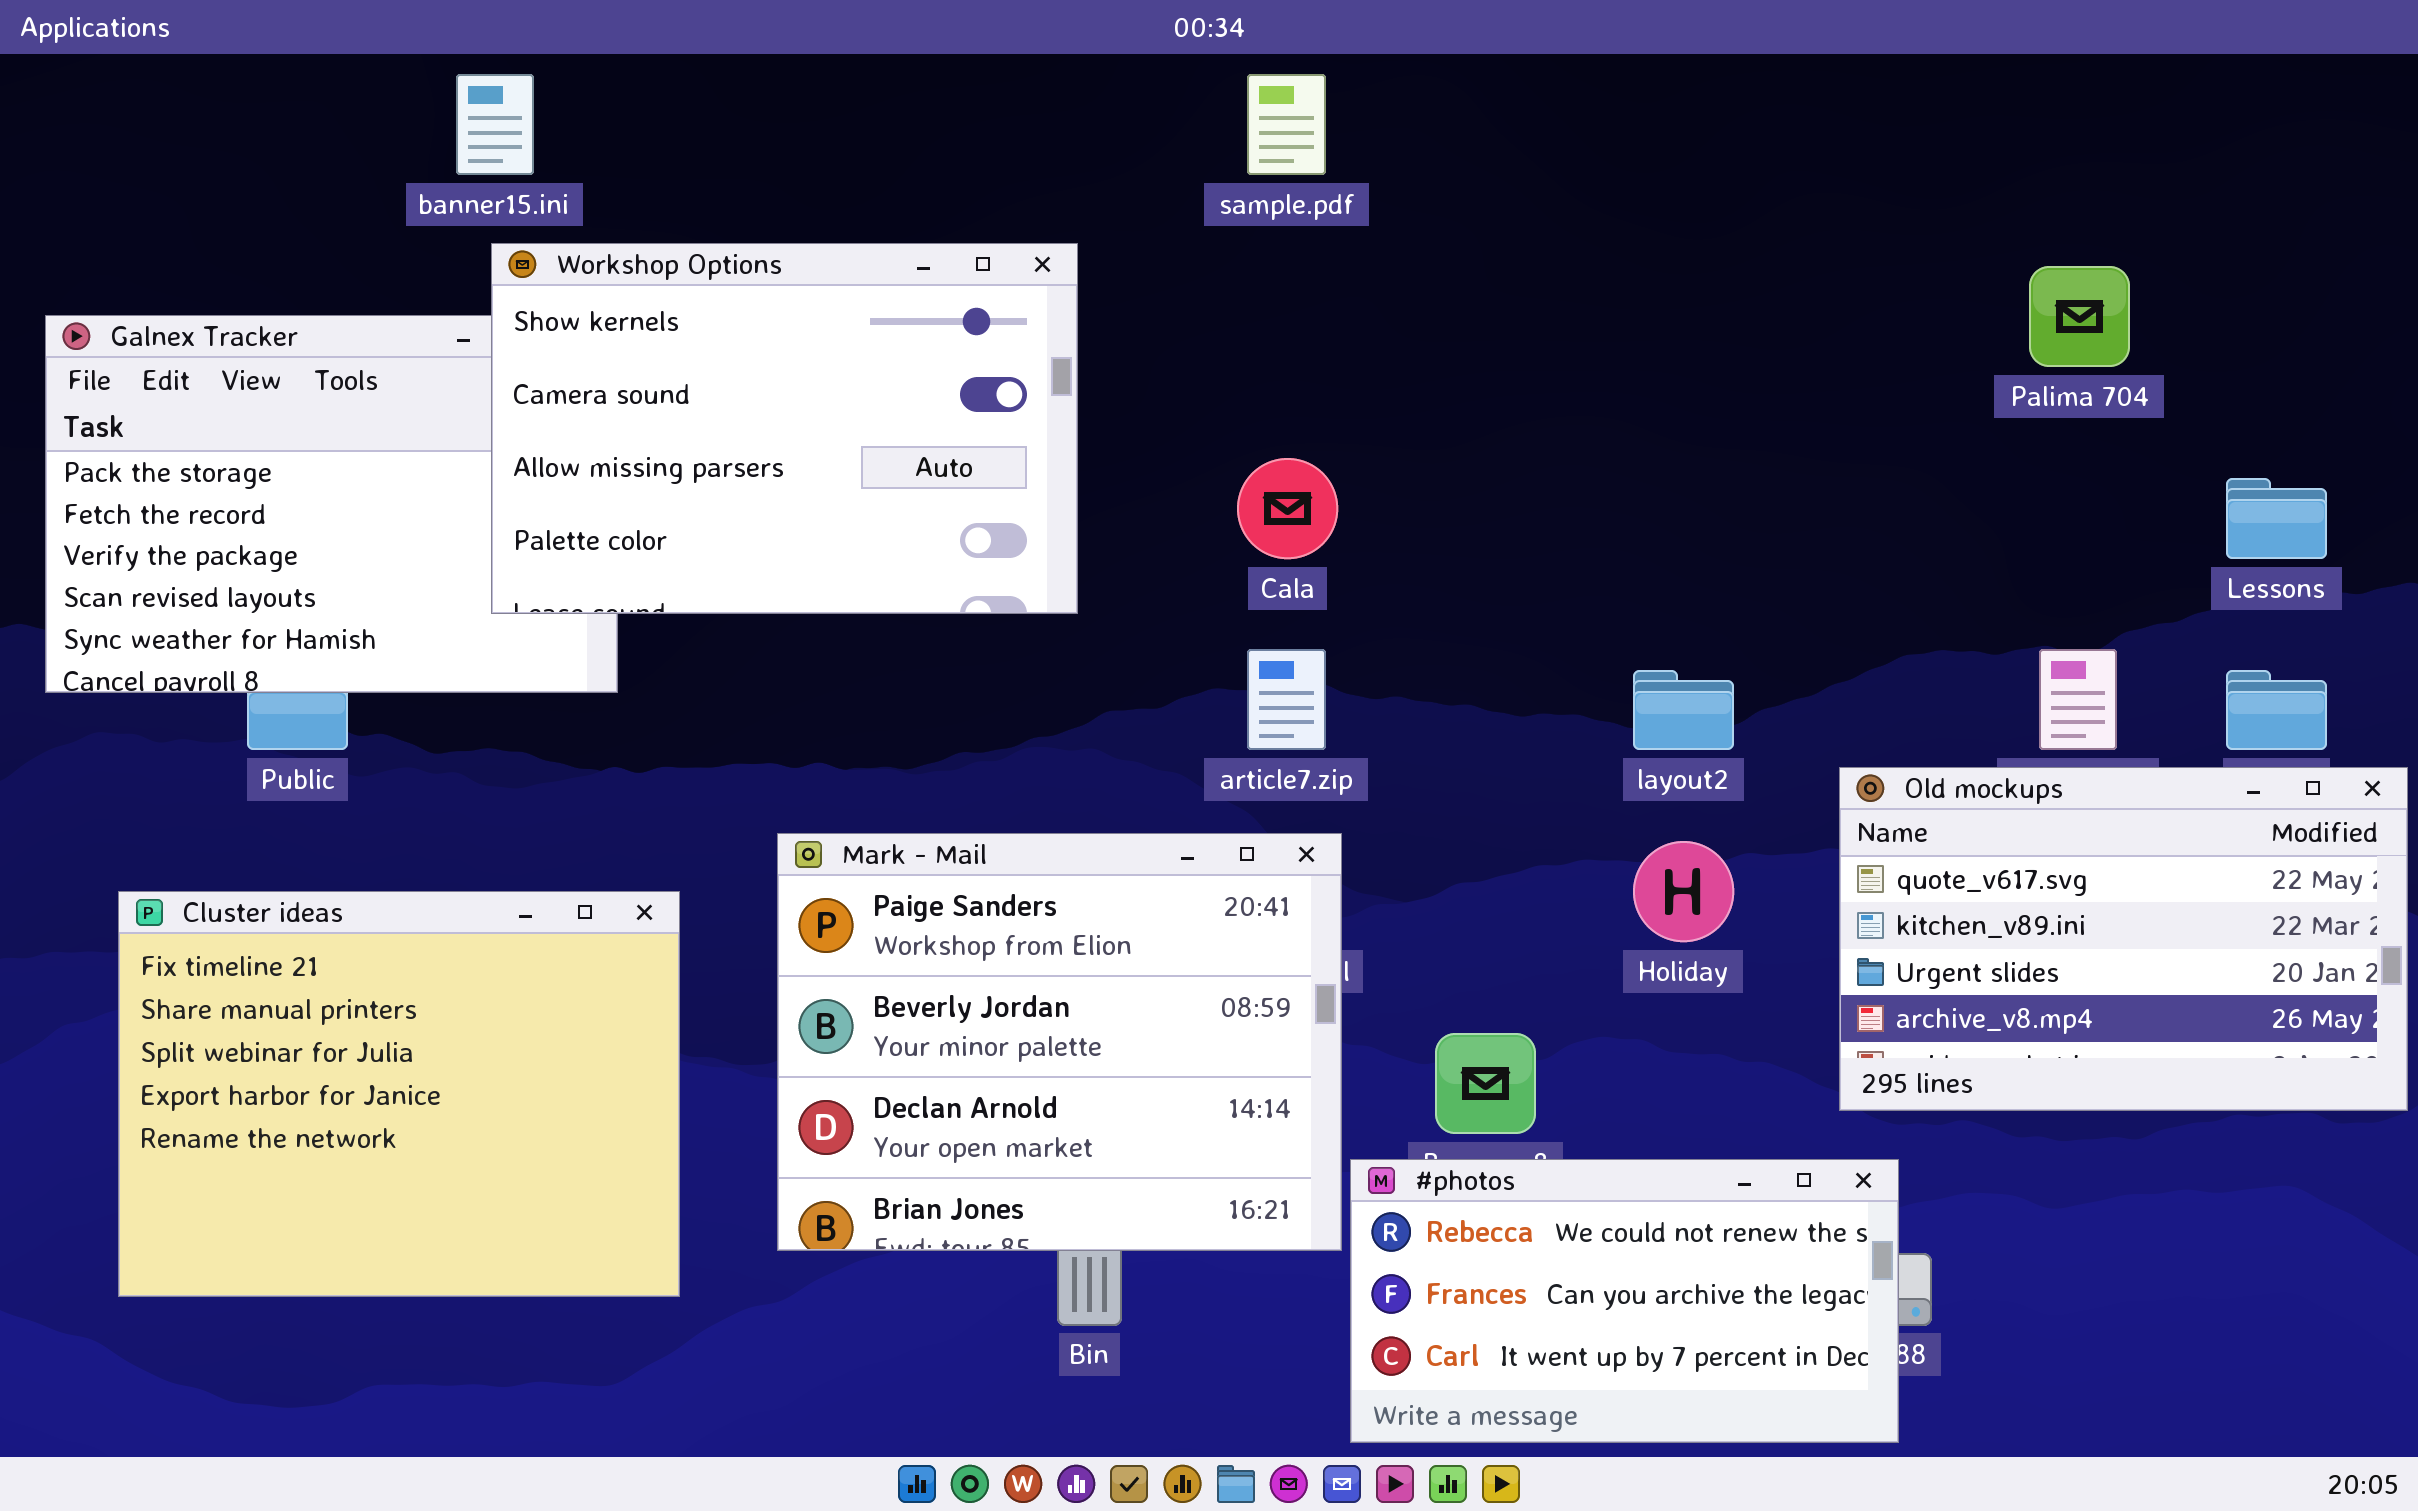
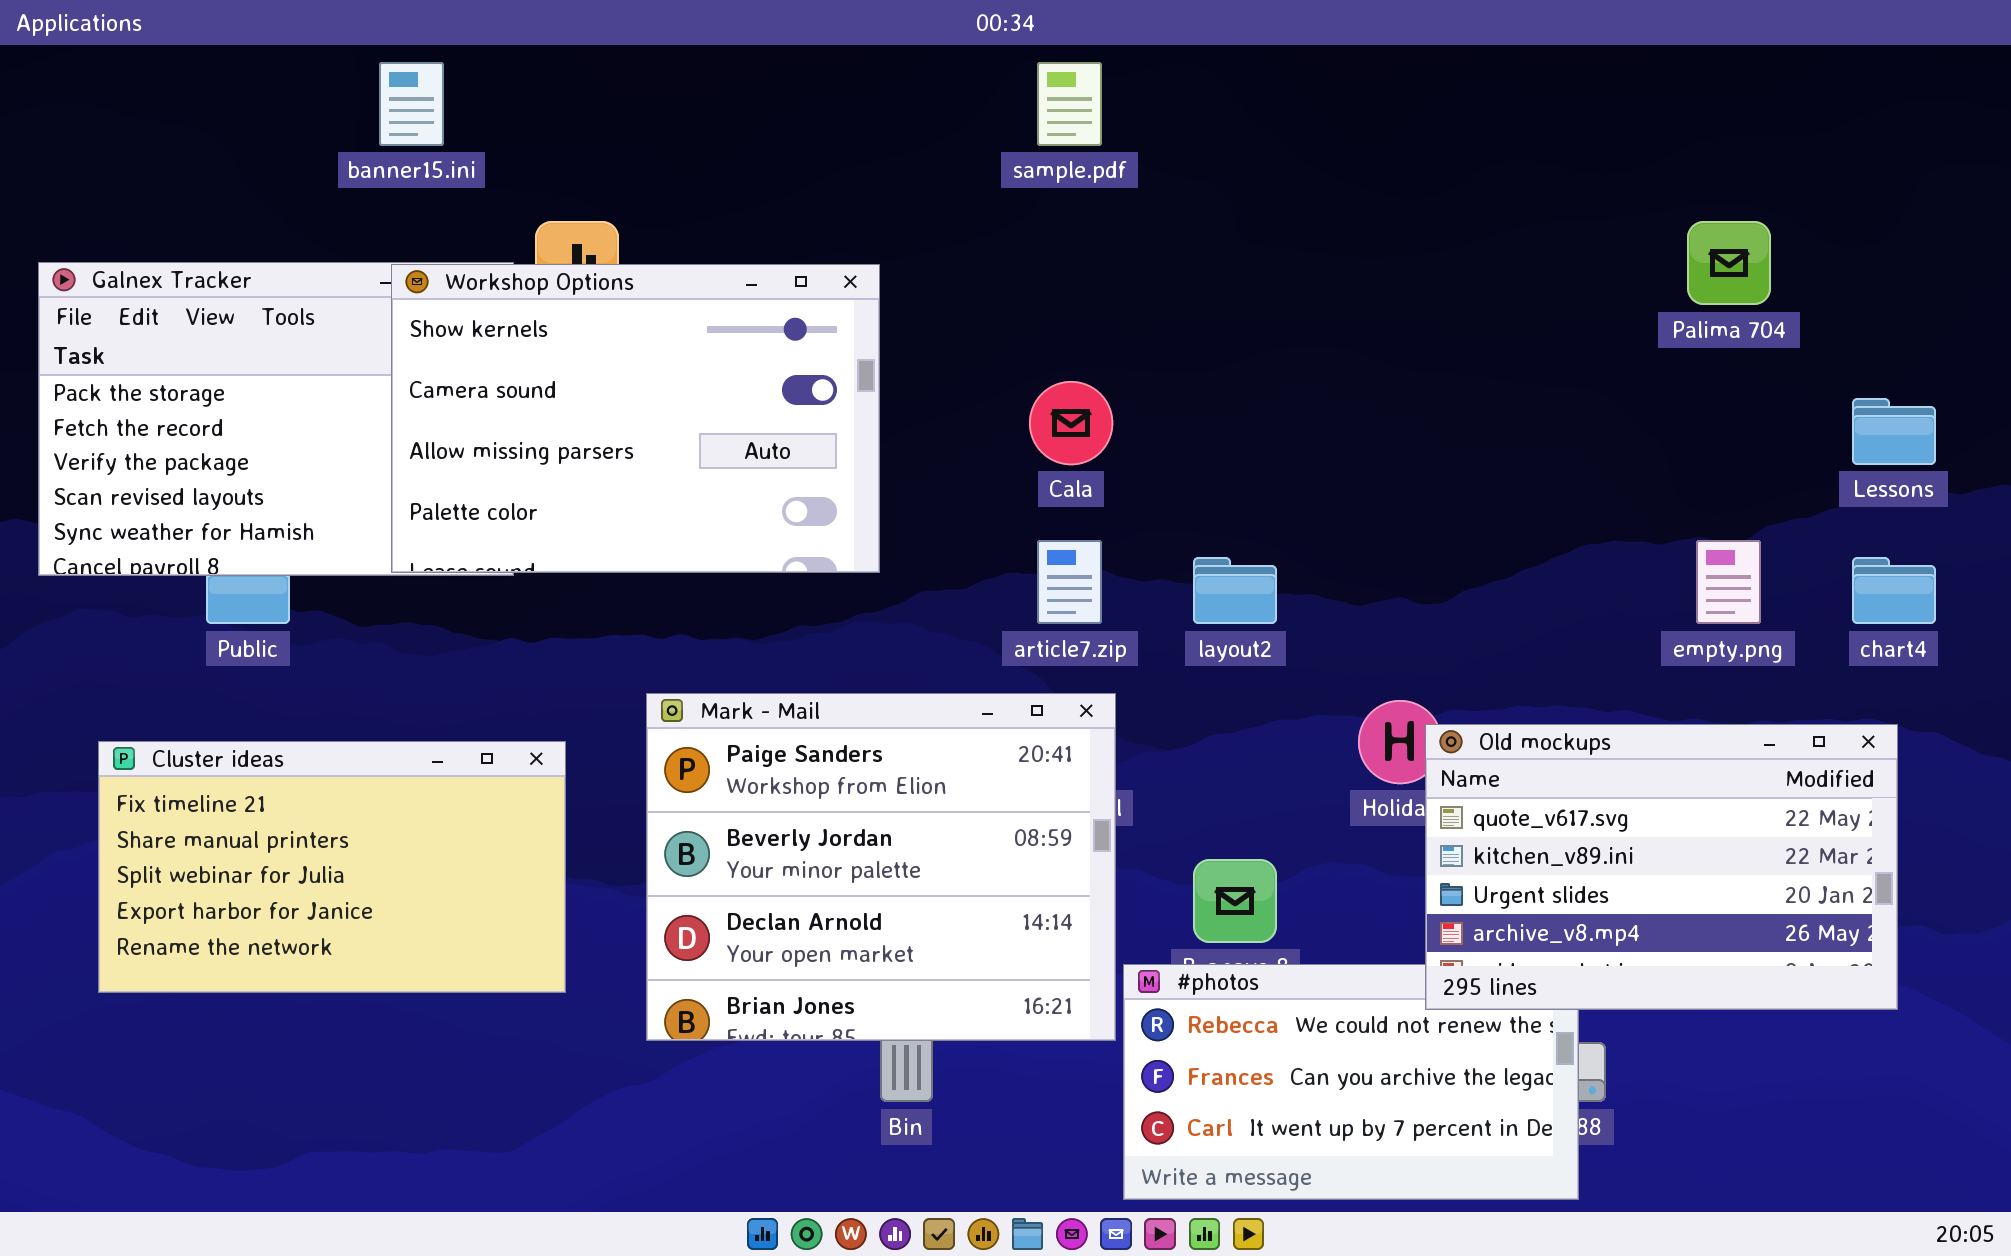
Workshop Options: [491,243,1078,614] -> [391,264,880,573], moved
layout2: [1633,670,1734,750] -> [1193,557,1277,624], moved
Old mockups: [1839,767,2408,1111] -> [1425,724,1898,1010], moved
Cluster ideas: [118,891,680,1297] -> [98,741,566,993], resized

